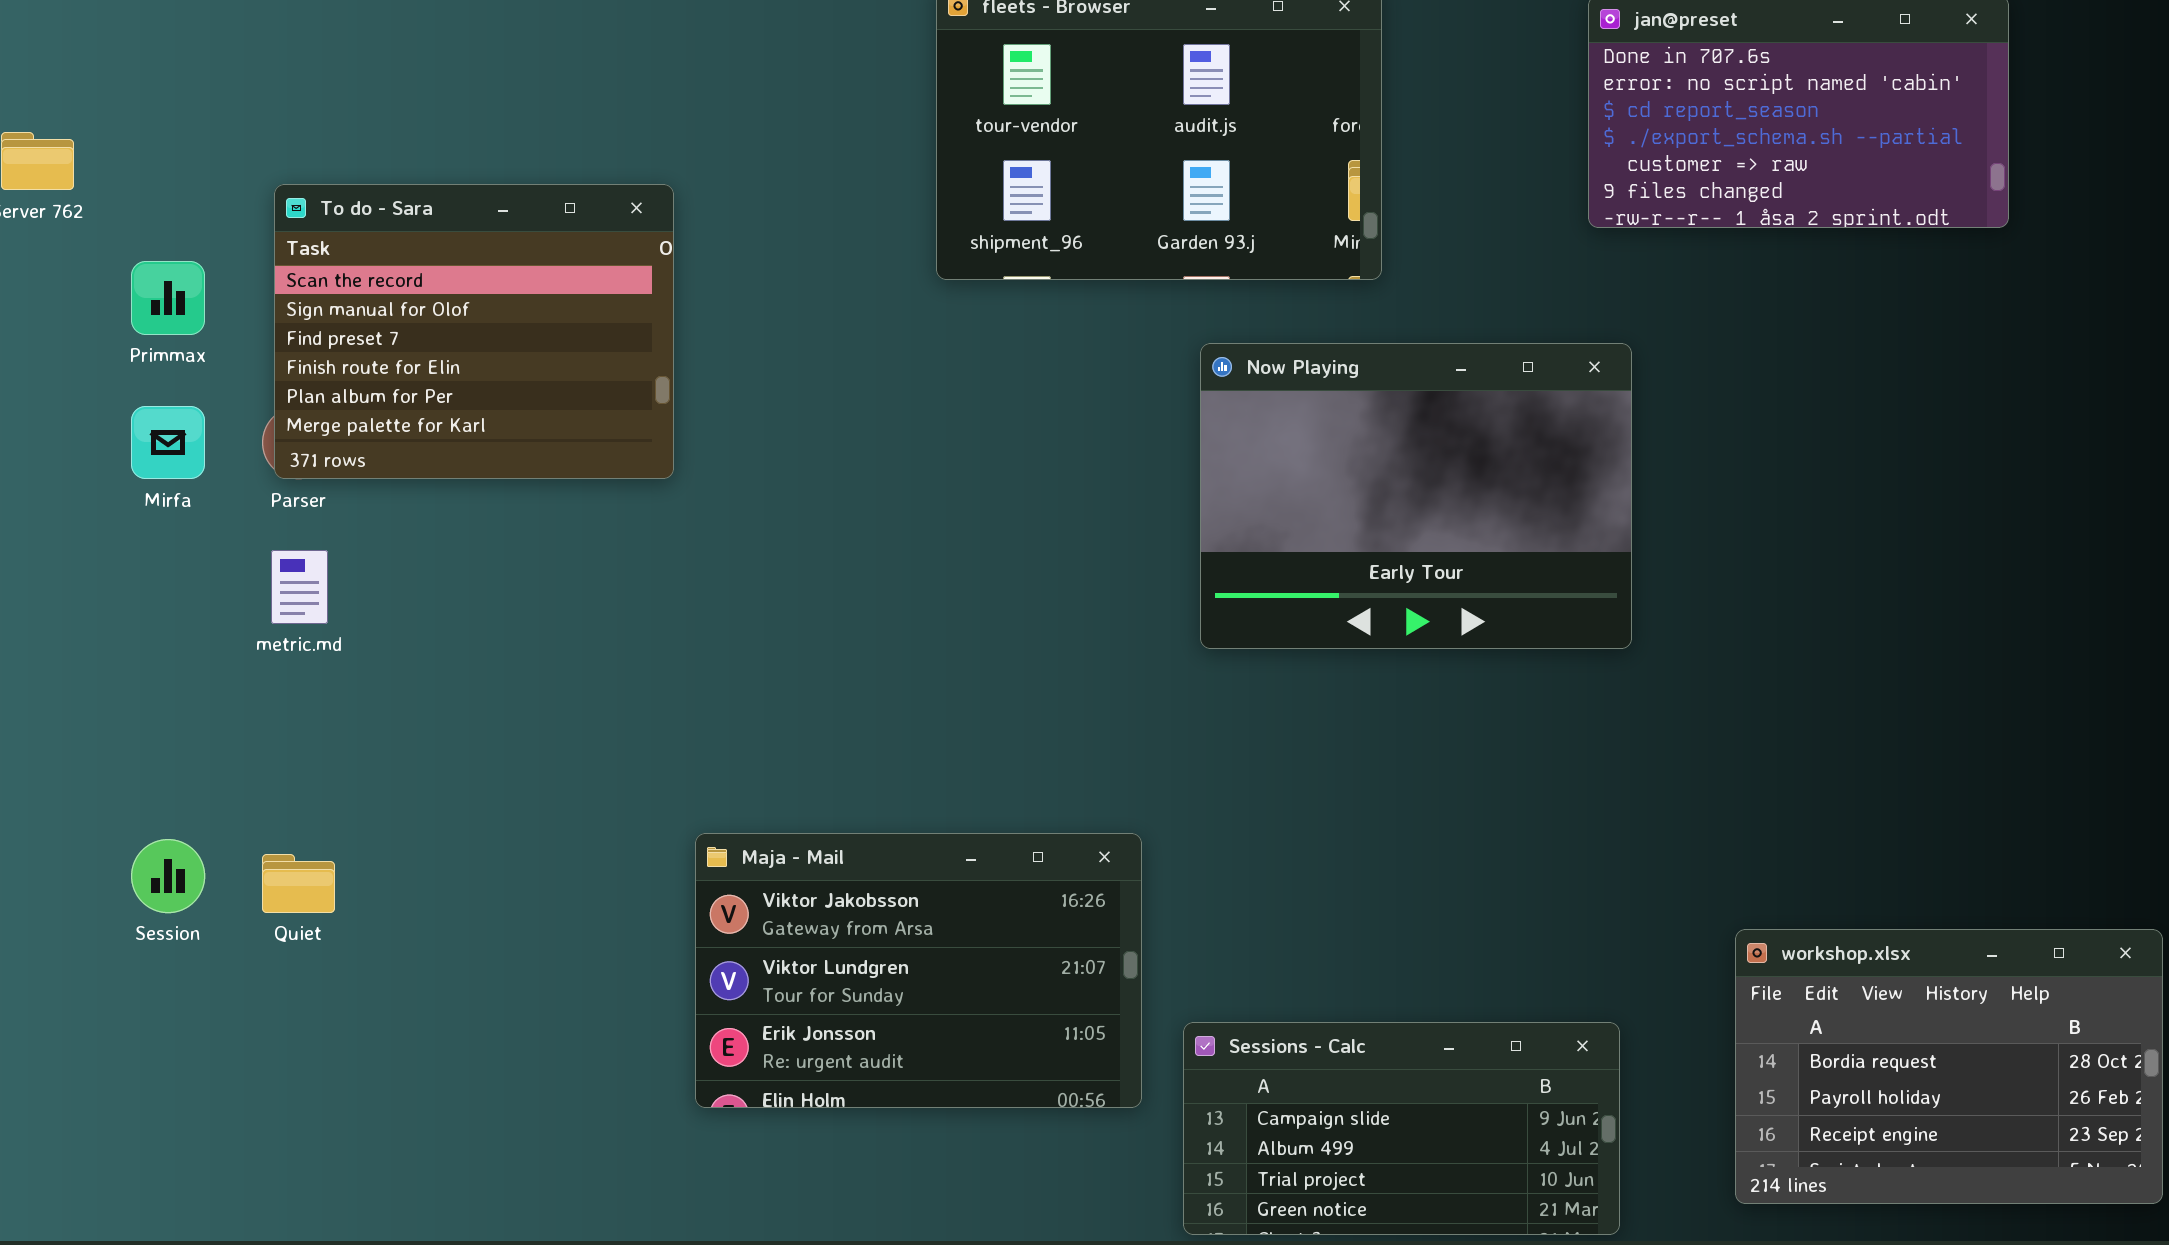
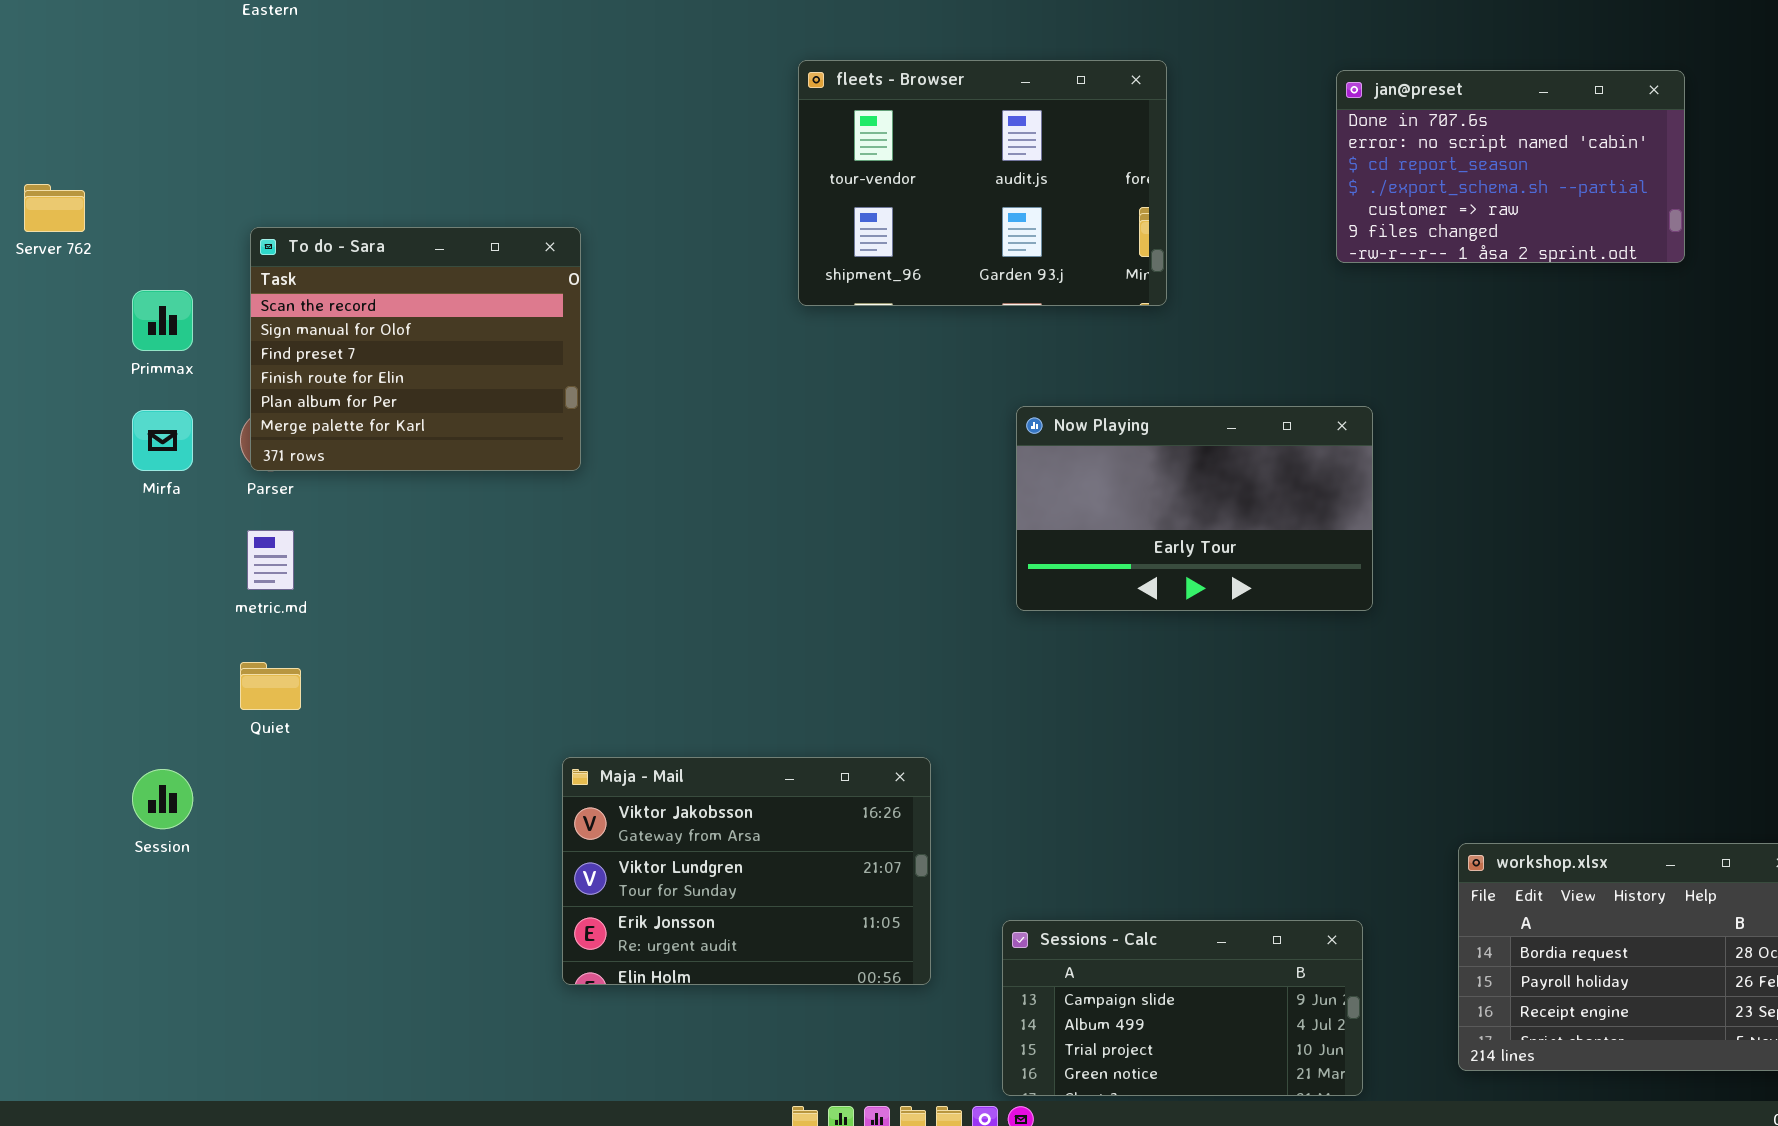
Now Playing: [1200,343,1632,649] -> [1016,406,1373,611], resized
Maja - Mail: [695,833,1142,1108] -> [562,757,931,985], moved
Quiet: [262,854,335,913] -> [240,662,301,710], moved

